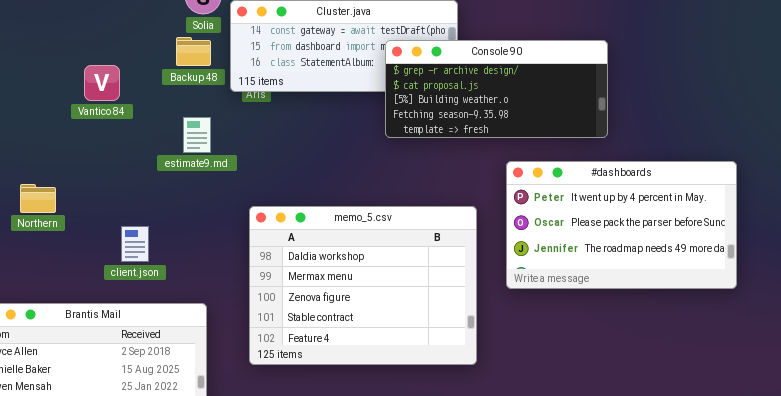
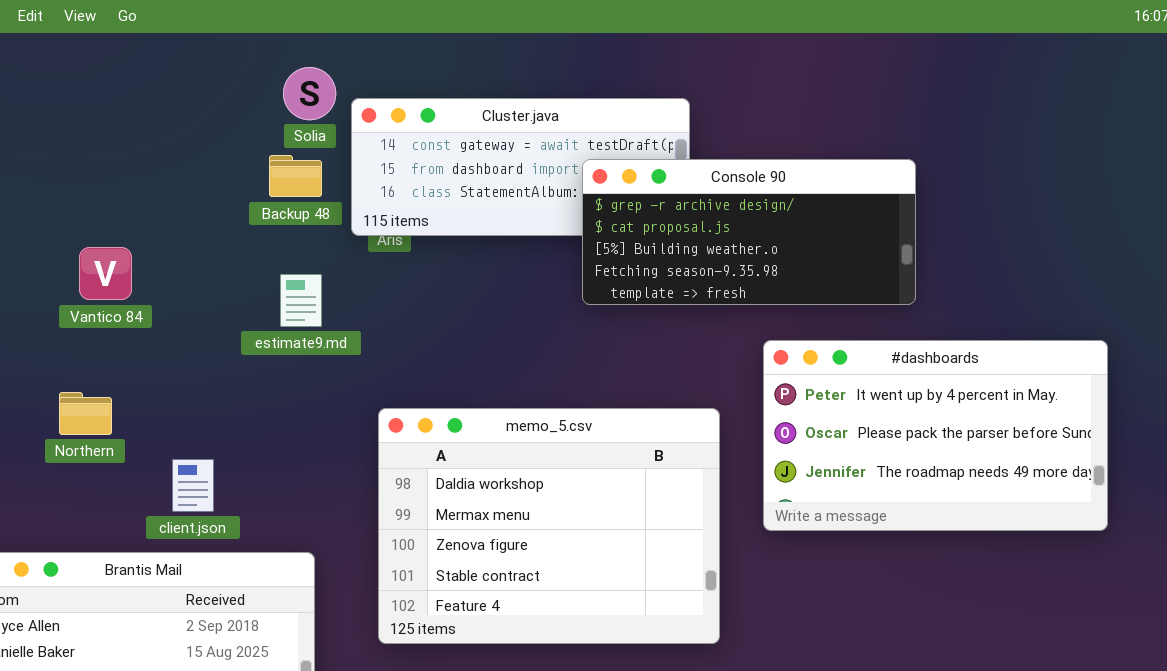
Vantico 84: [84,65,120,101] -> [79,247,132,300], moved
Northern: [20,184,56,213] -> [59,392,112,435], moved
client.json: [121,226,149,262] -> [172,459,214,512], moved

